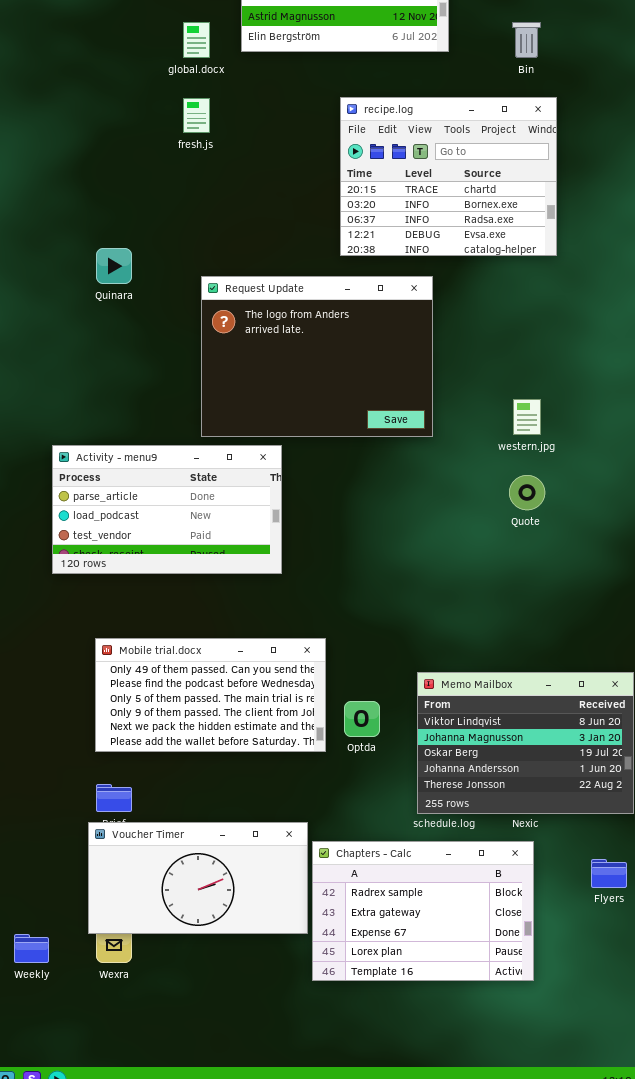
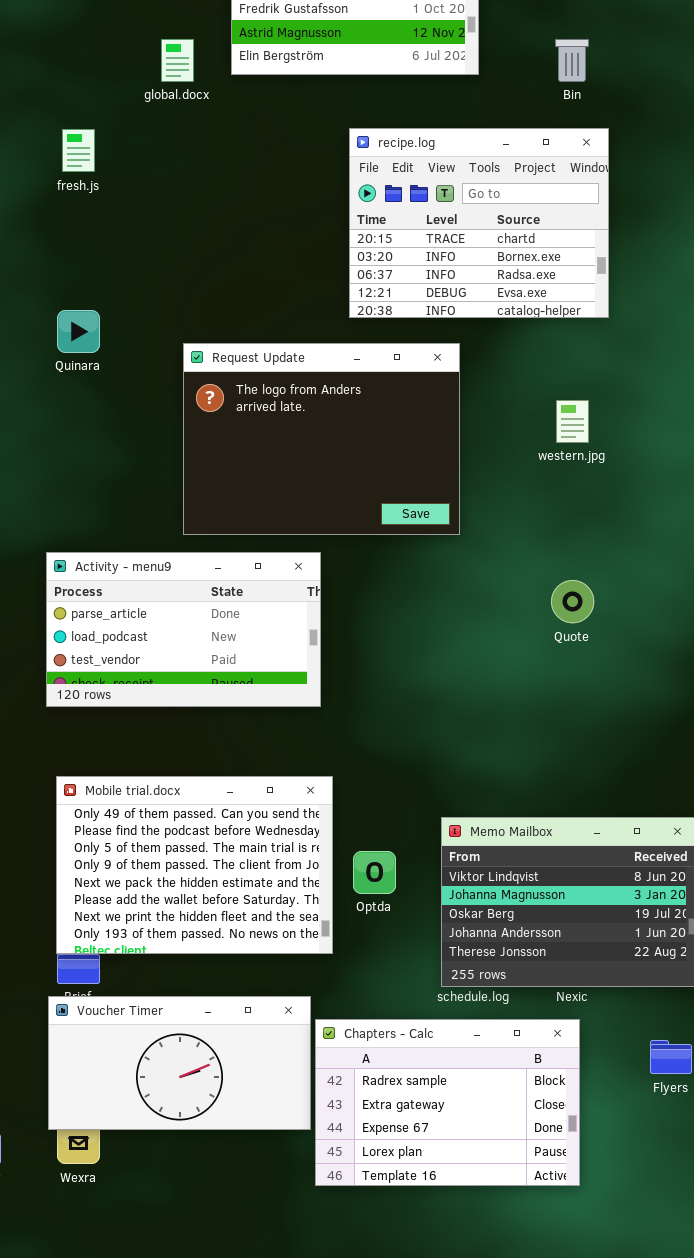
fresh.js: [183,98,210,133] -> [62,129,95,172], moved
western.jpg: [513,399,541,435] -> [556,400,589,443], moved
Activity - menu9: [52,445,282,574] -> [46,552,321,707], moved
Mobile trial.docx: [95,638,326,752] -> [56,776,333,954], resized

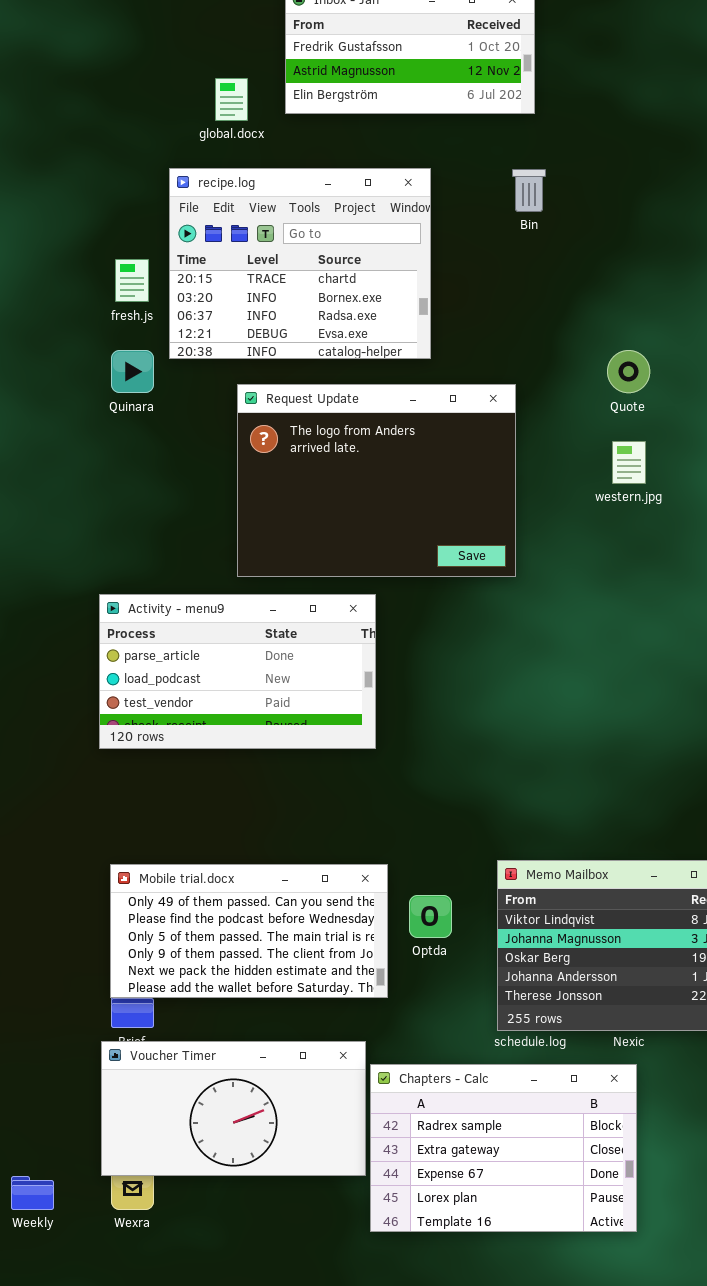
Bin: [555,39,589,82] -> [512,169,546,212], moved
recipe.log: [349,128,609,318] -> [169,168,431,359], moved
fresh.js: [62,129,95,172] -> [115,259,149,302], moved
Quote: [551,580,594,623] -> [607,350,650,393], moved
Mobile trial.docx: [56,776,333,954] -> [110,864,388,998], resized

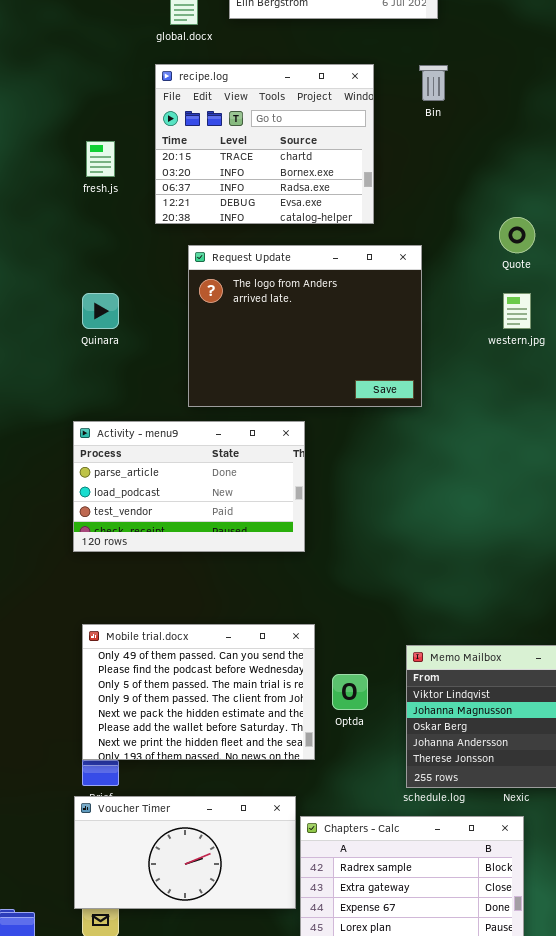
recipe.log: [169,168,431,359] -> [155,64,374,224], moved
Quinara: [111,350,154,393] -> [82,293,119,329], moved
Mobile trial.docx: [110,864,388,998] -> [82,624,315,760], resized

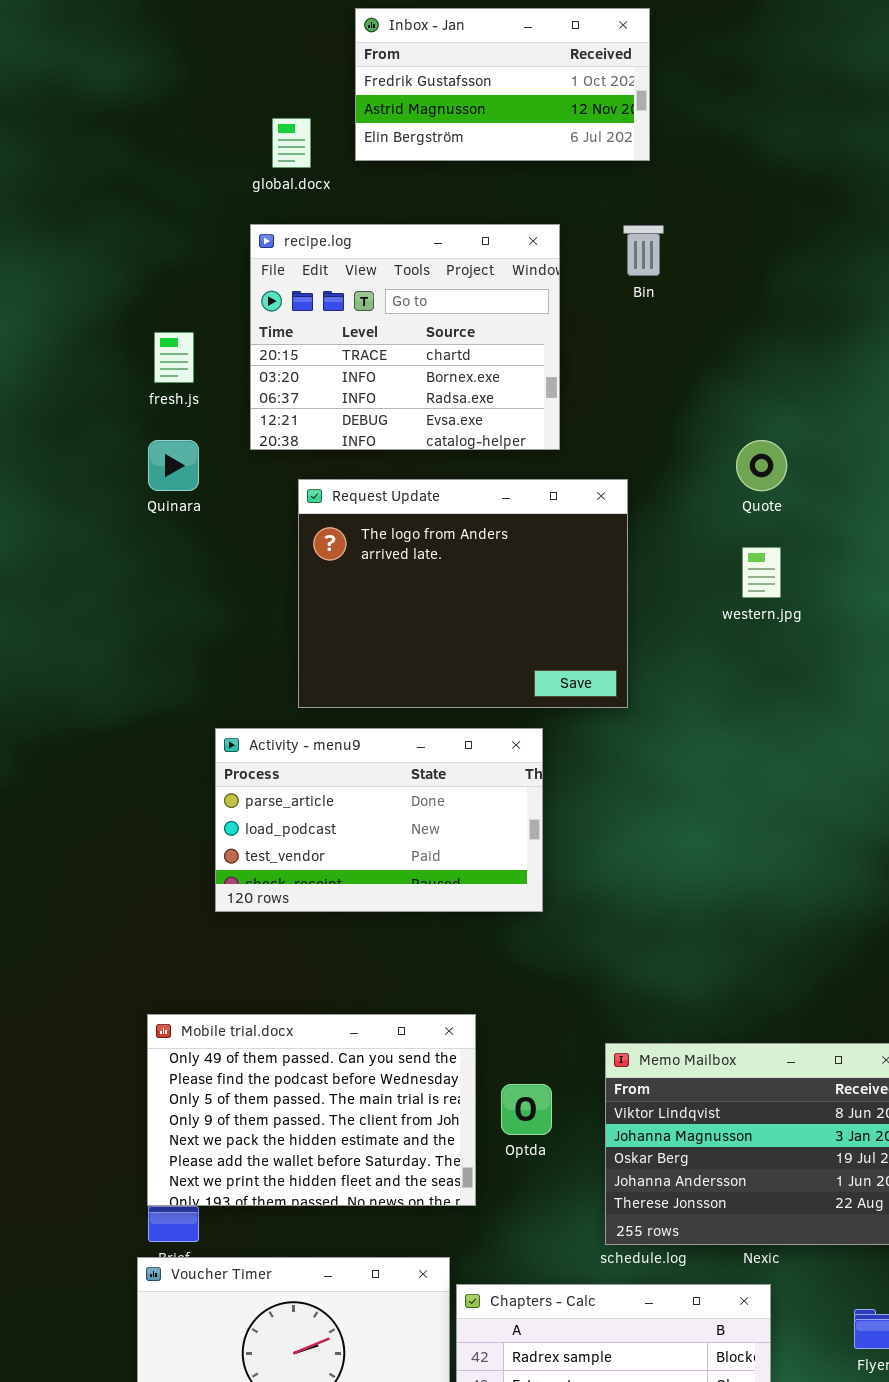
Quinara: [82,293,119,329] -> [148,440,199,491], moved
Activity - menu9: [73,421,305,552] -> [215,728,543,912], moved

